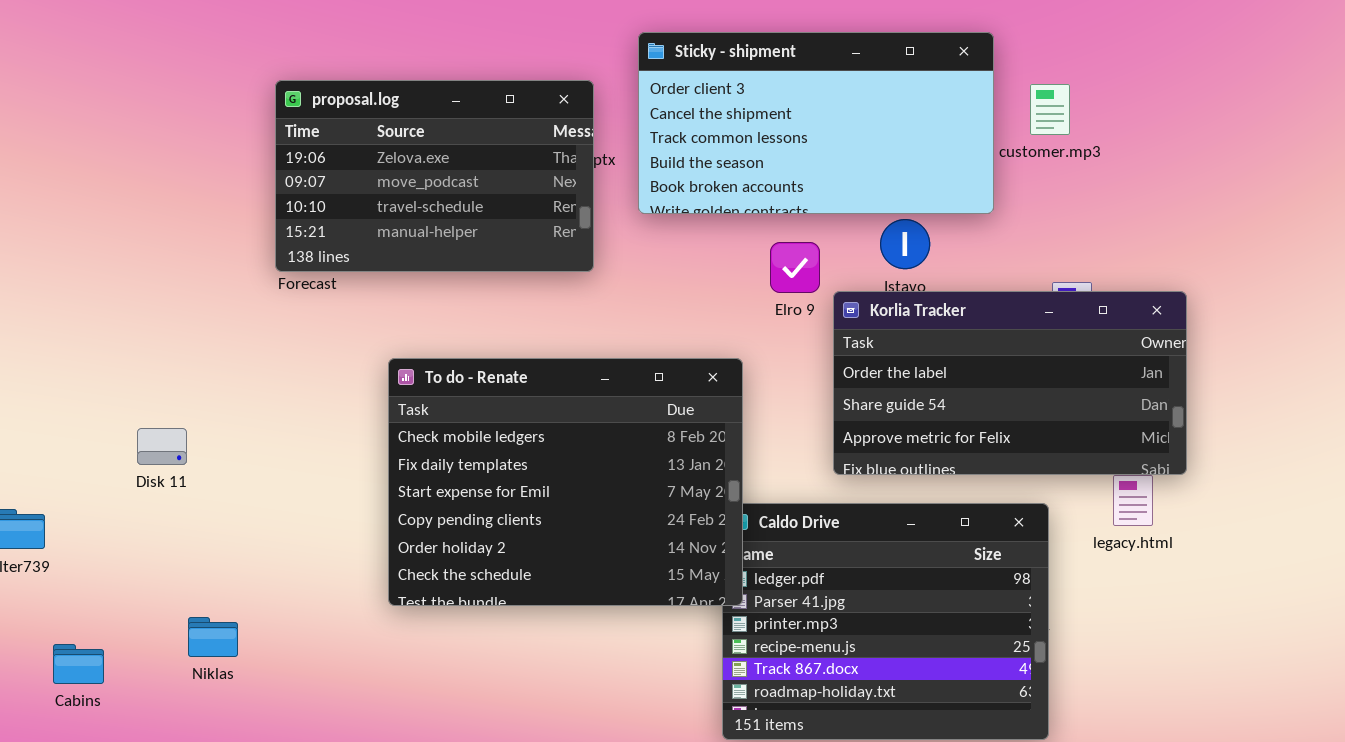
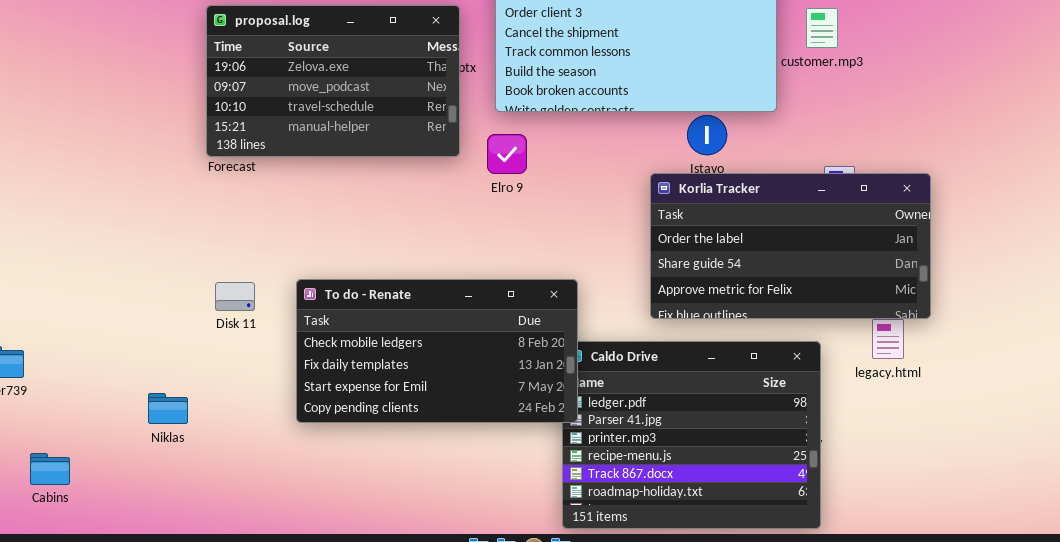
Elro 9: [770,242,820,293] -> [487,134,527,174], moved
To do - Renate: [388,358,743,606] -> [296,279,578,423], resized
Disk 11: [137,428,187,465] -> [215,282,255,311], moved
Niklas: [188,617,238,657] -> [148,393,188,424], moved

